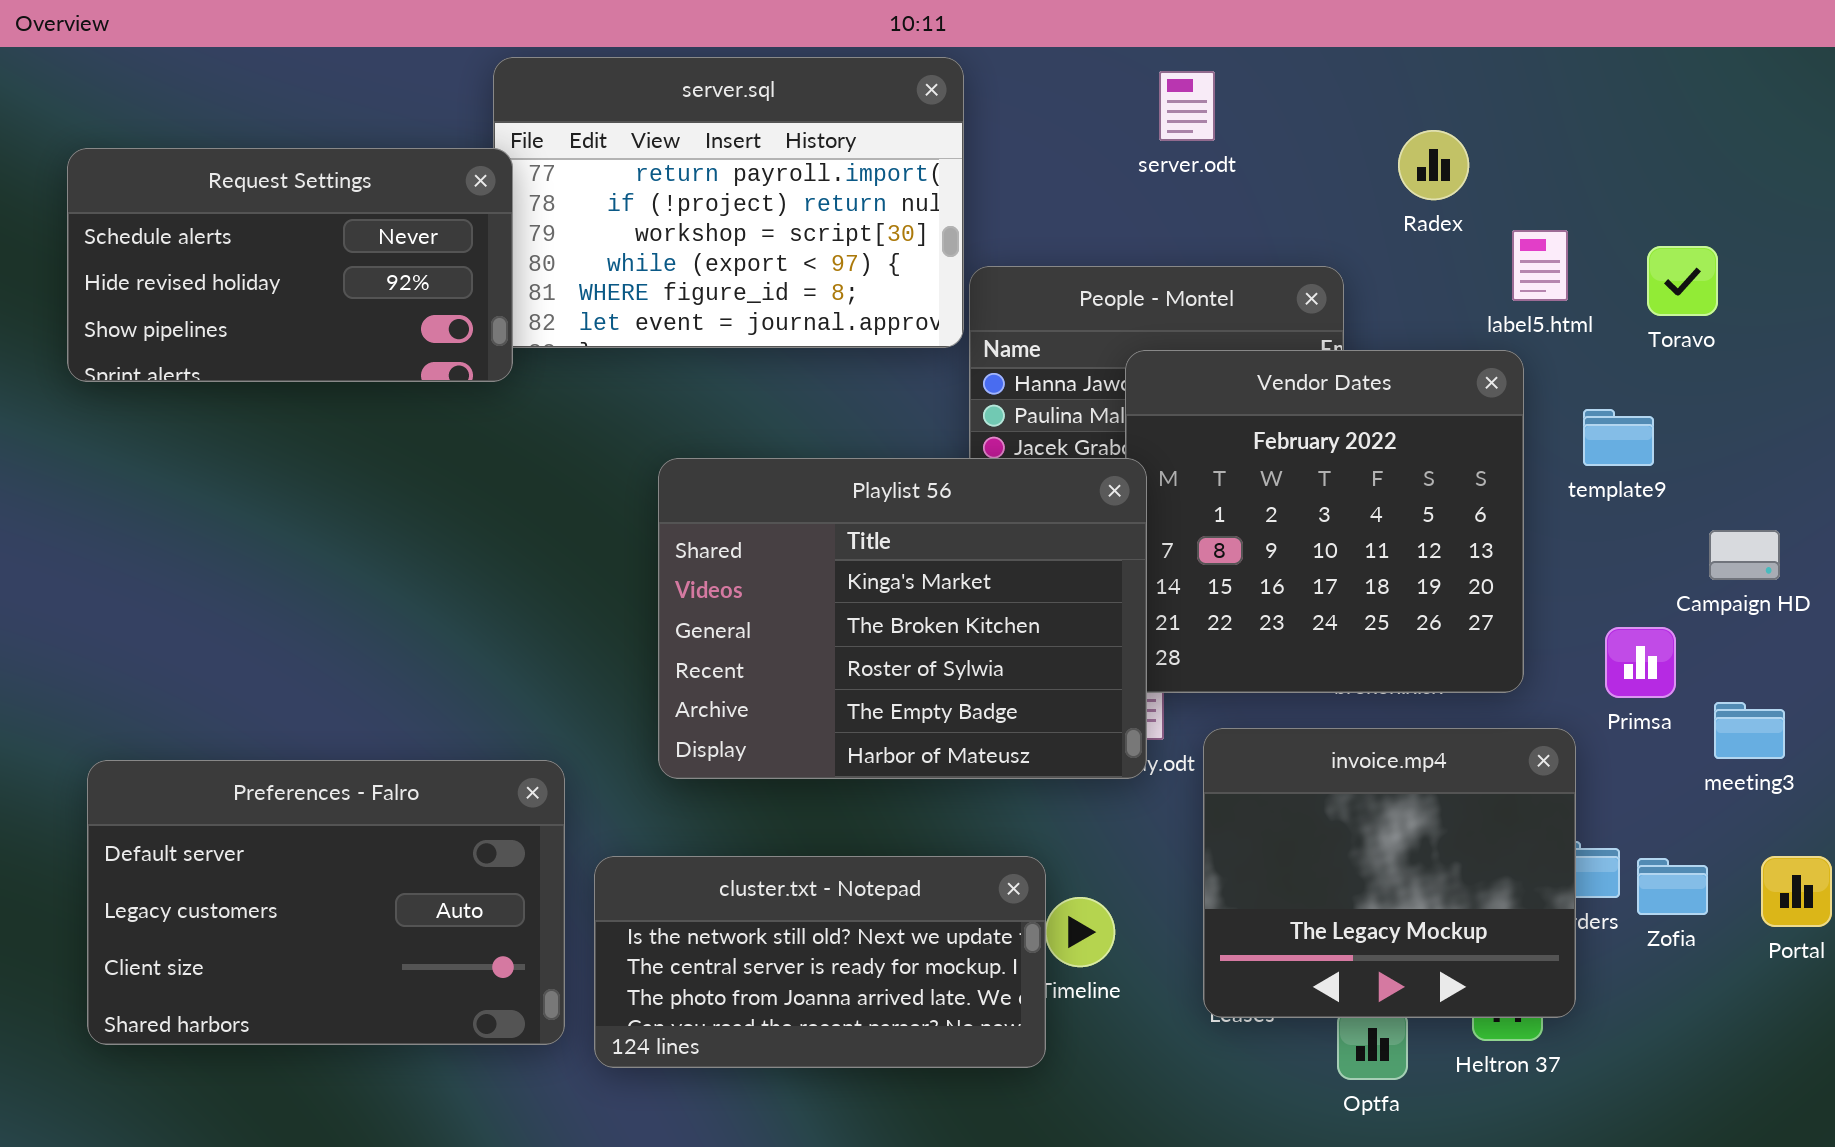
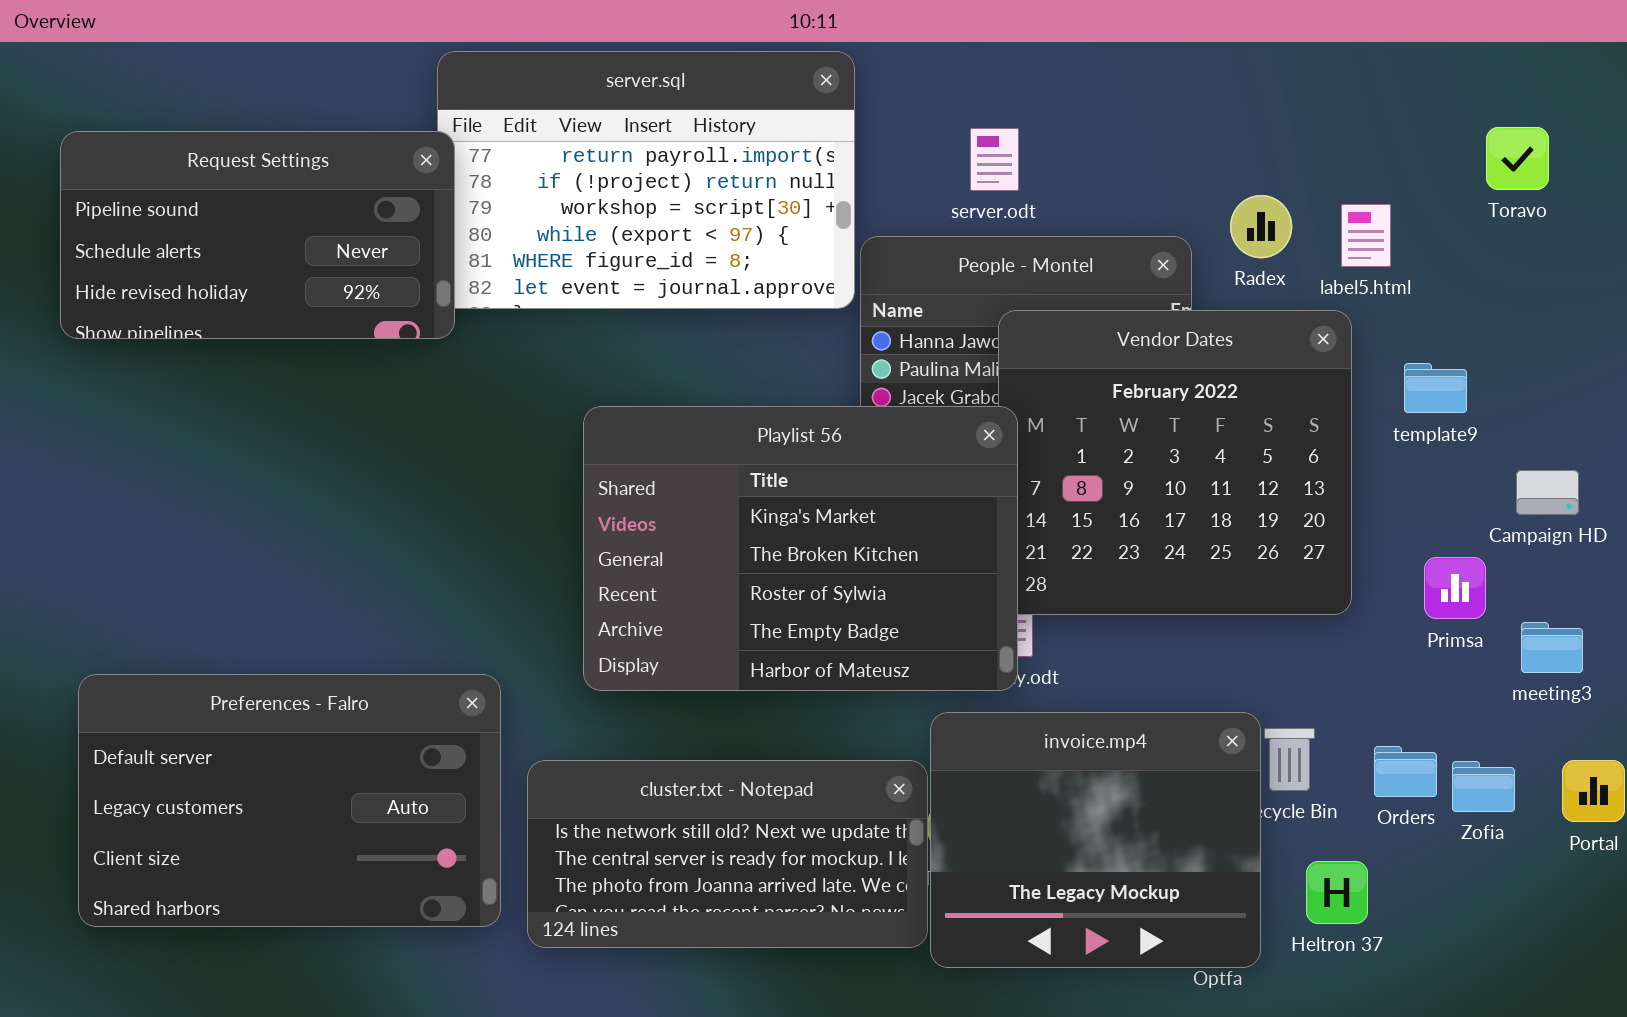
server.odt: [1159,71,1215,141] -> [970,128,1019,191], moved
Radex: [1398,130,1469,200] -> [1230,195,1292,258], moved
Request Settings: [67,148,513,382] -> [60,131,455,339], scrolled up 1 row
Toravo: [1647,246,1718,316] -> [1486,127,1549,190], moved
invoice.mp4: [1203,728,1576,1018] -> [930,712,1261,968], moved

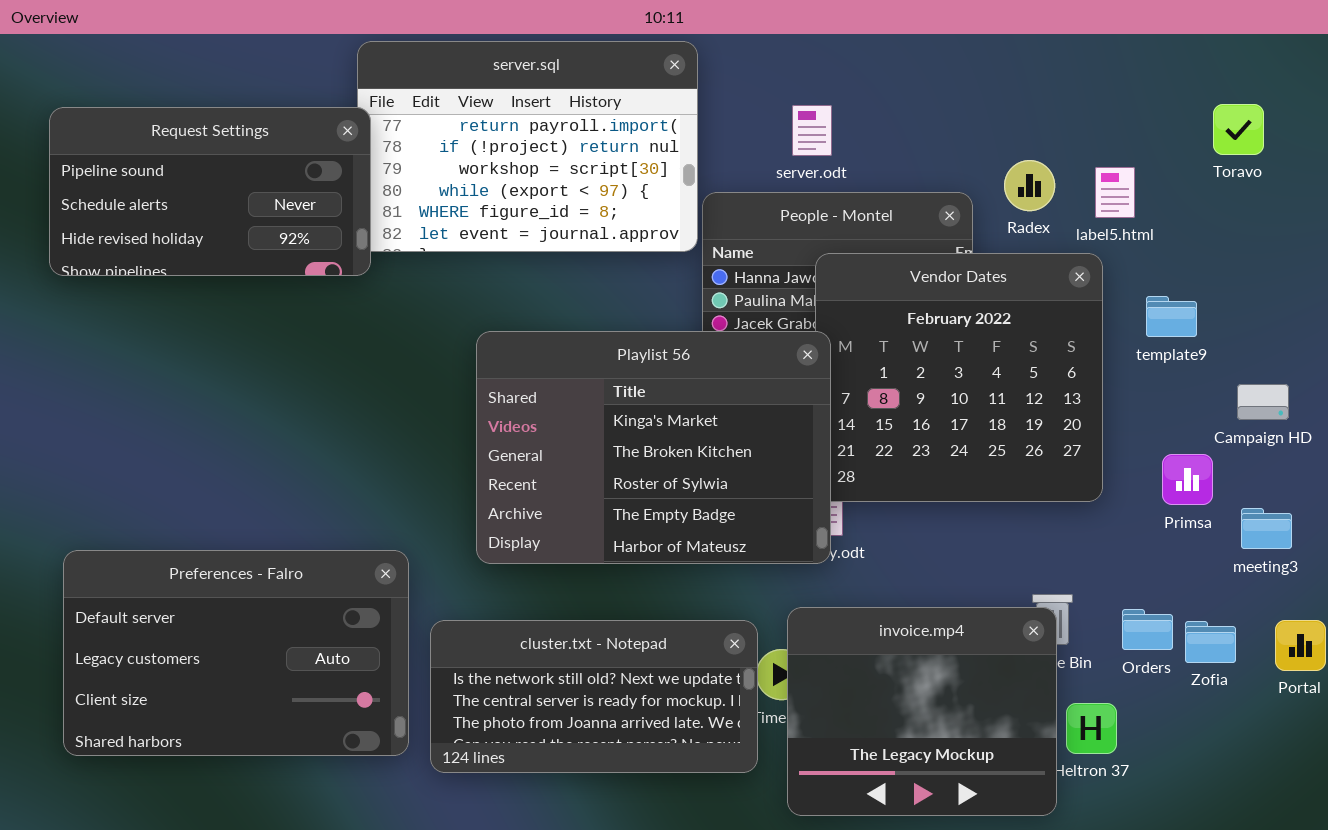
invoice.mp4: [930,712,1261,968] -> [787,607,1057,816], moved

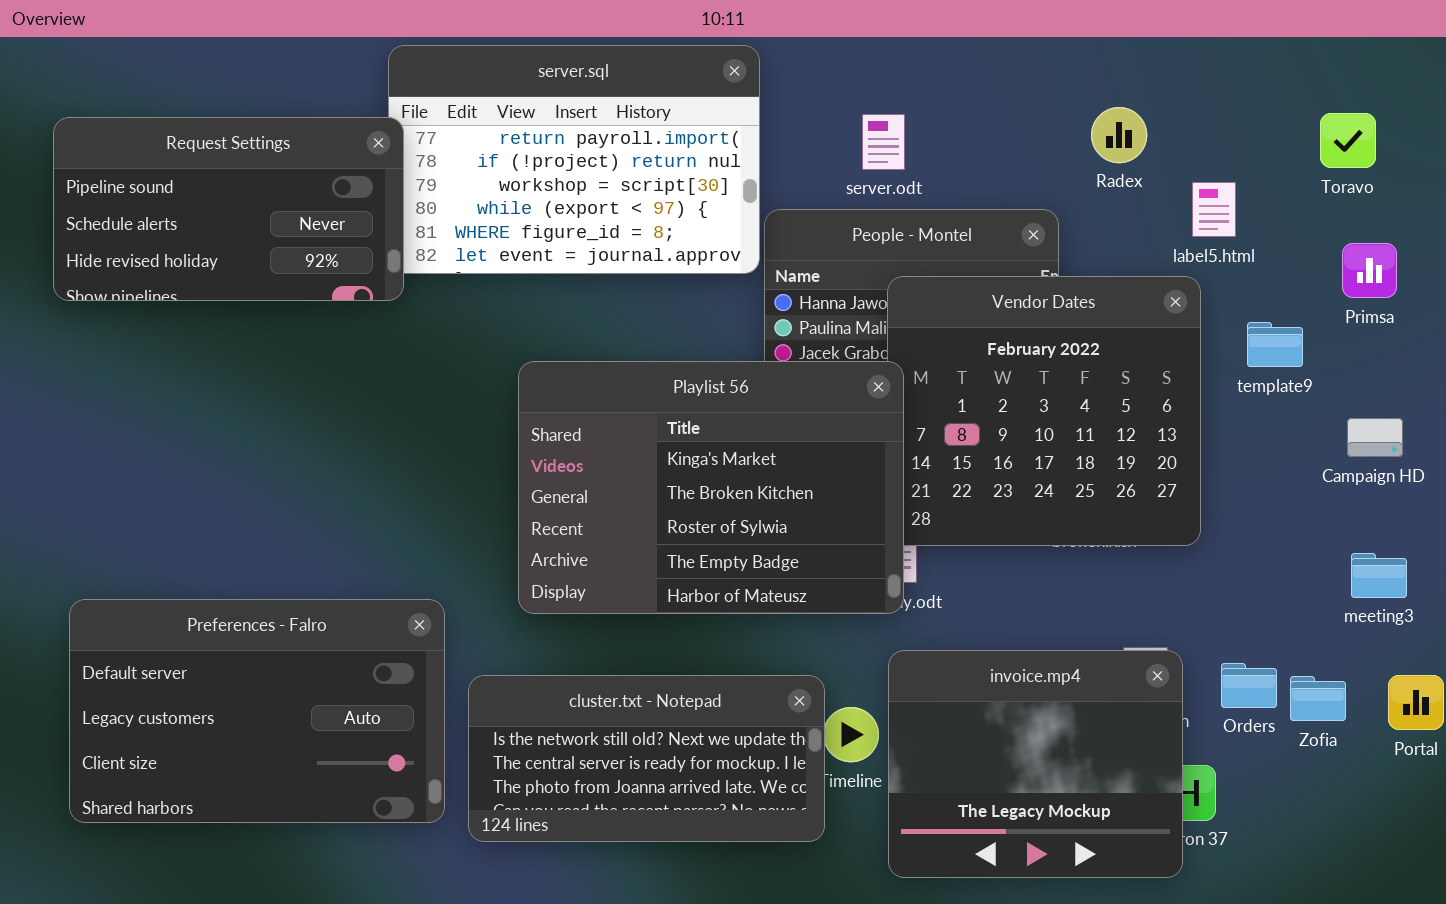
Radex: [1004,160,1055,211] -> [1091,107,1147,163], moved
Primsa: [1162,454,1213,505] -> [1342,243,1397,298], moved
invoice.mp4: [787,607,1057,816] -> [888,650,1183,878], moved

